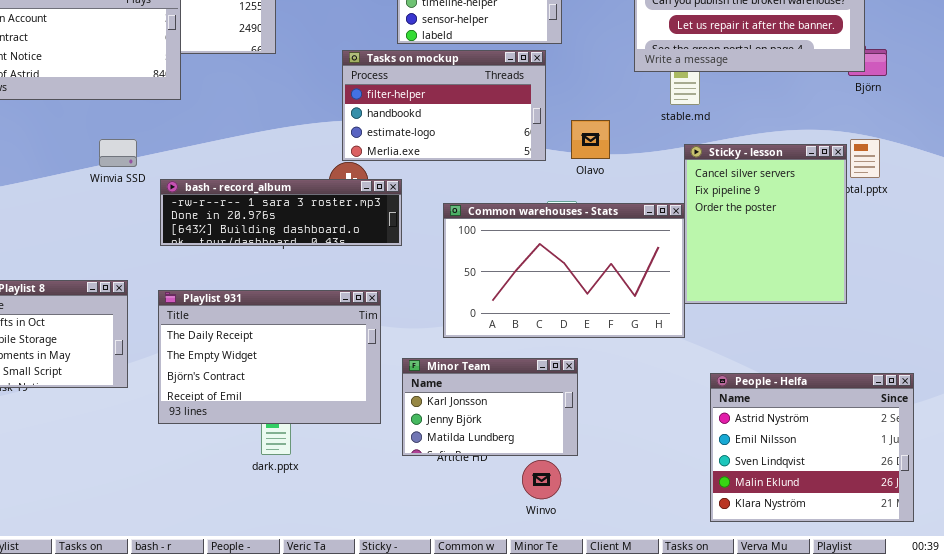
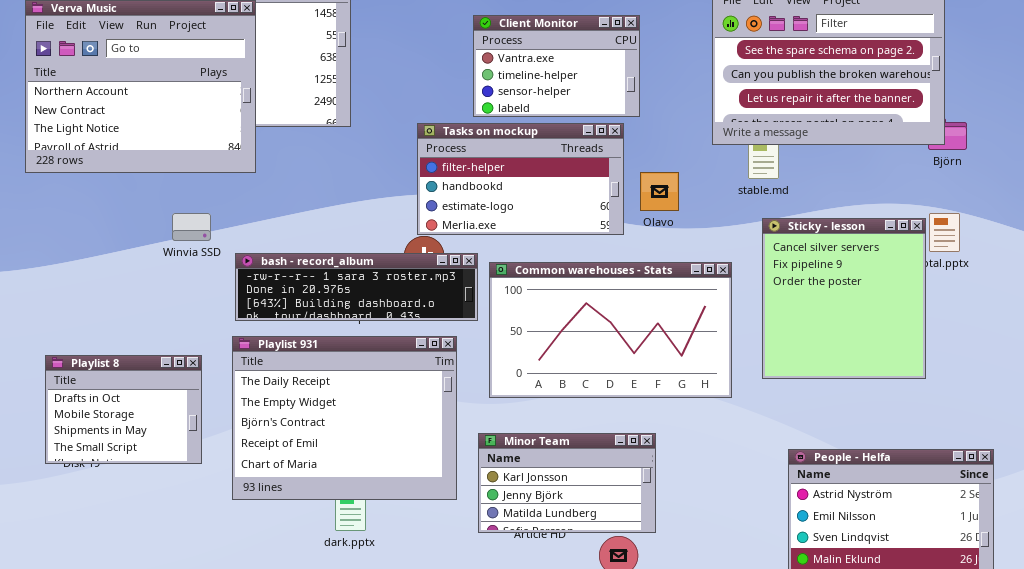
Olavo: [571,120,610,159] -> [640,172,679,211], moved
Common warehouses - Stats: [443,203,685,338] -> [489,262,732,398], moved
Playlist 931: [158,290,381,424] -> [232,336,457,500], resized

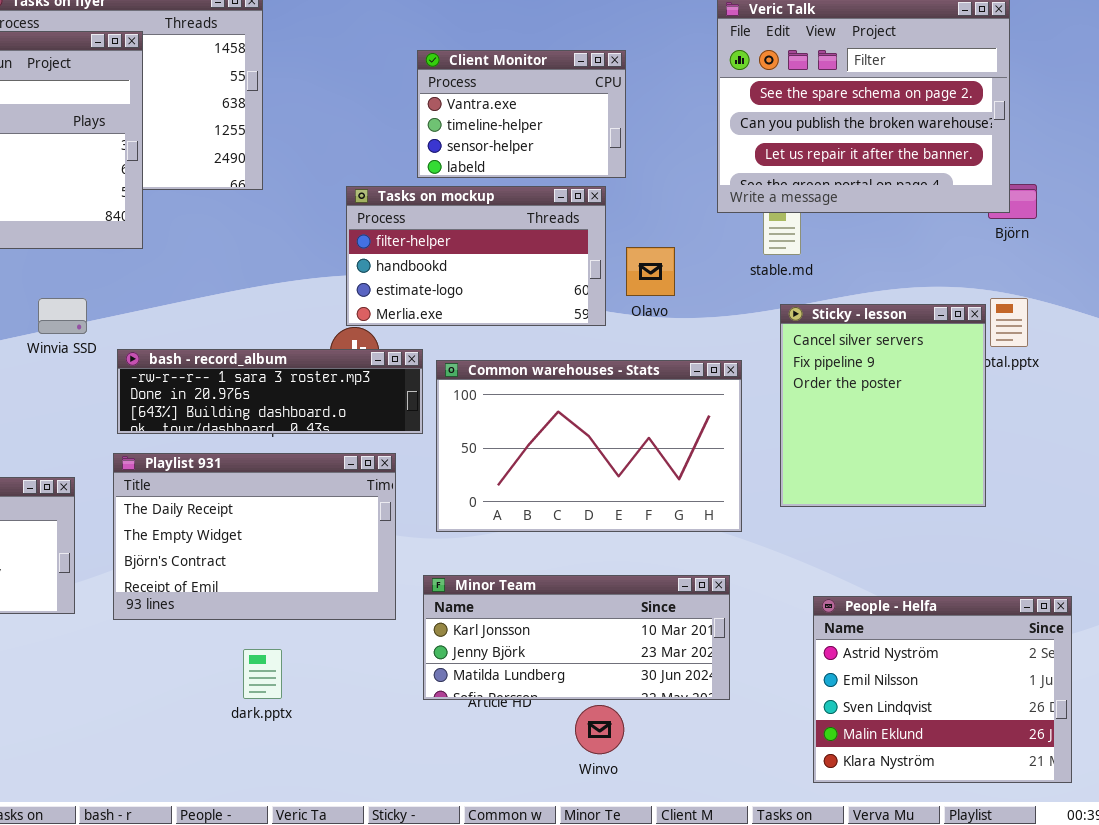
Playlist 931: [232,336,457,500] -> [113,453,396,620], resized
Minor Team: [478,433,656,533] -> [423,575,730,700], resized

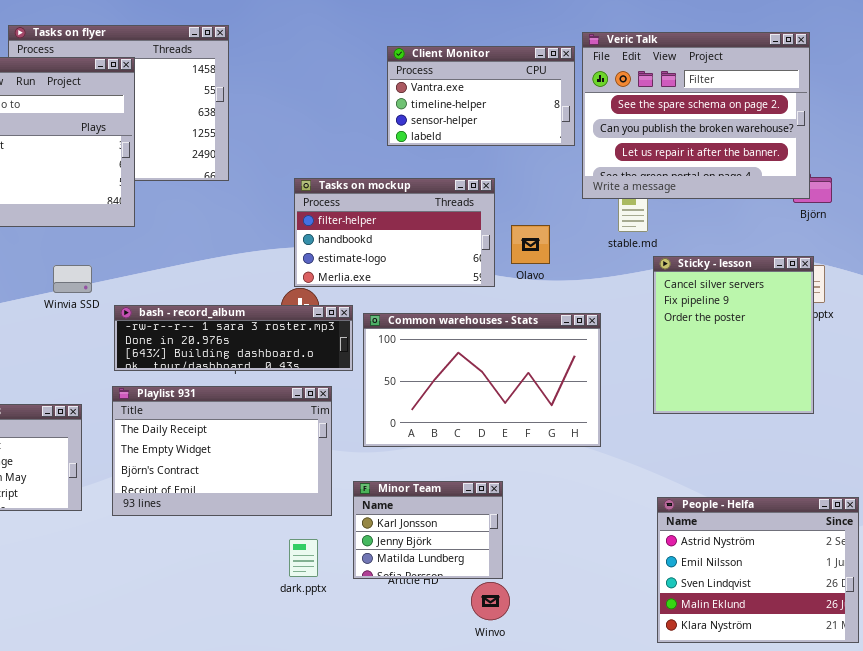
Client Monitor: [417,50,626,178] -> [387,46,575,146], moved, resized
Sticky - lesson: [780,304,986,507] -> [653,256,814,414], moved
Minor Team: [423,575,730,700] -> [353,481,503,579], resized
dark.pptx: [243,649,282,699] -> [289,539,318,577], moved

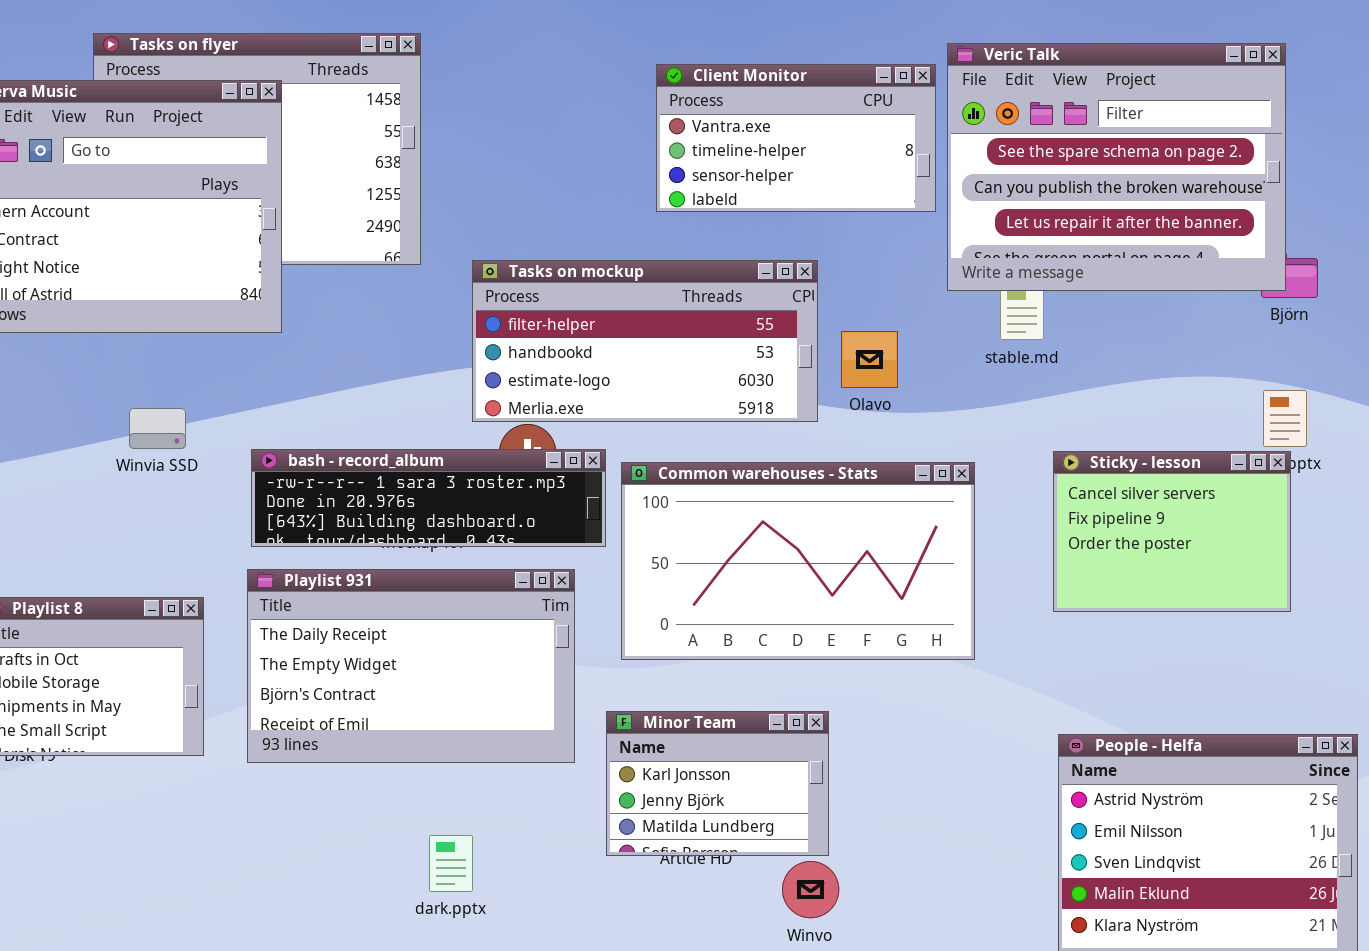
Tasks on mockup: [294,178,495,287] -> [472,260,818,422], resized
Sticky - lesson: [653,256,814,414] -> [1053,451,1291,612], resized
Winvia SSD: [53,265,92,293] -> [129,408,186,449], moved
dark.pptx: [289,539,318,577] -> [429,835,473,892], moved

